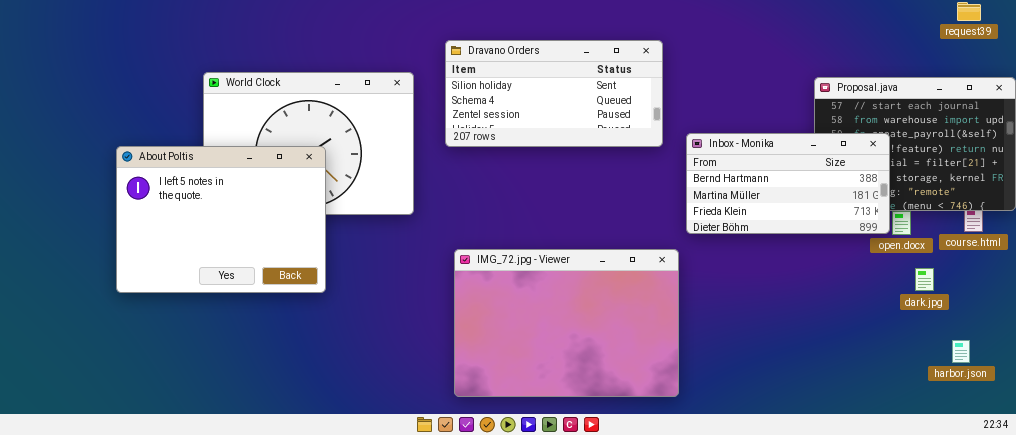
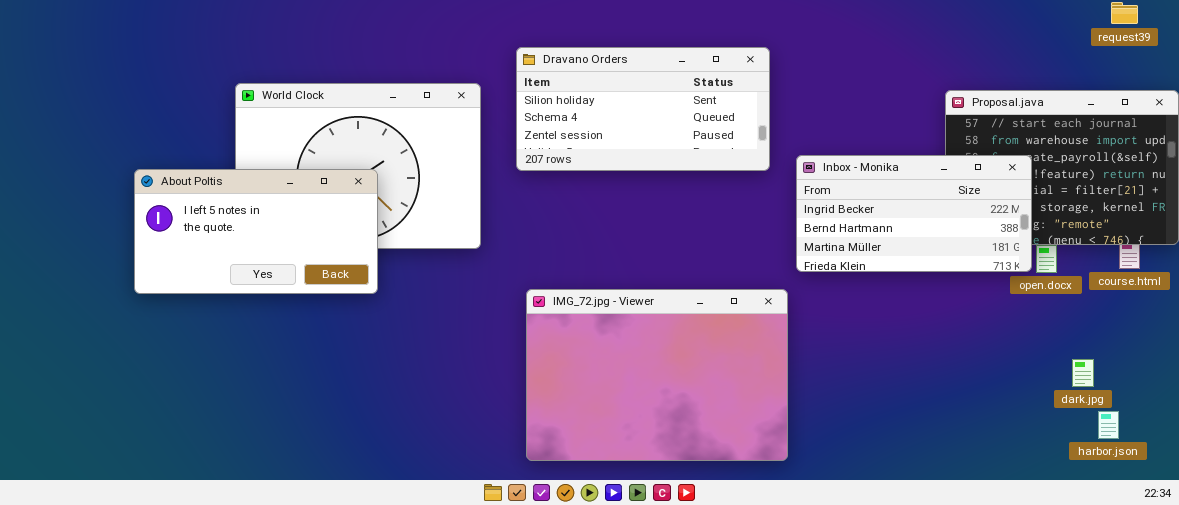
Inbox - Monika: [686,133,890,234] -> [796,155,1032,272], scrolled up 1 row
About Poltis: [116,146,326,293] -> [134,169,378,294], resized
dark.jpg: [915,268,934,291] -> [1072,359,1094,387], moved
harbor.json: [952,340,970,363] -> [1098,411,1119,439], moved

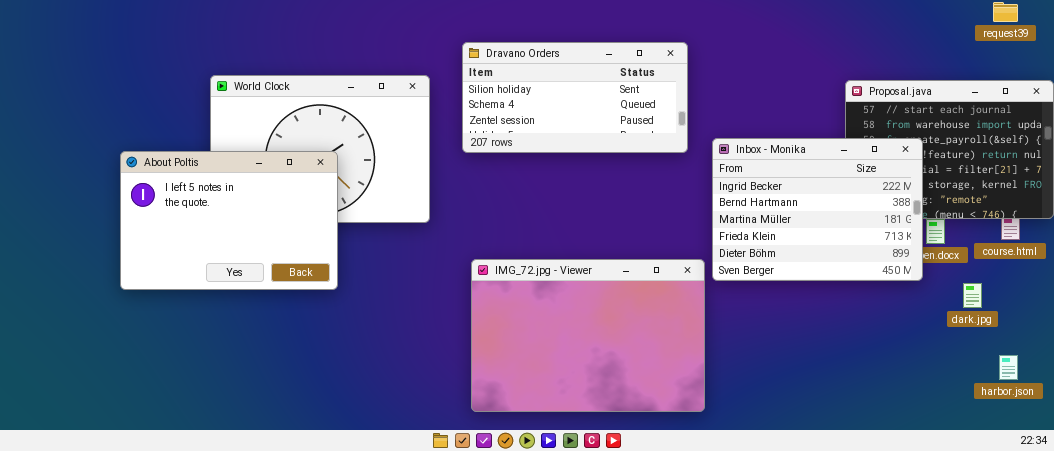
Inbox - Monika: [796,155,1032,272] -> [712,138,923,281], resized
About Poltis: [134,169,378,294] -> [120,151,338,290], resized
dark.jpg: [1072,359,1094,387] -> [963,283,982,308], moved
harbor.json: [1098,411,1119,439] -> [999,355,1018,380], moved

